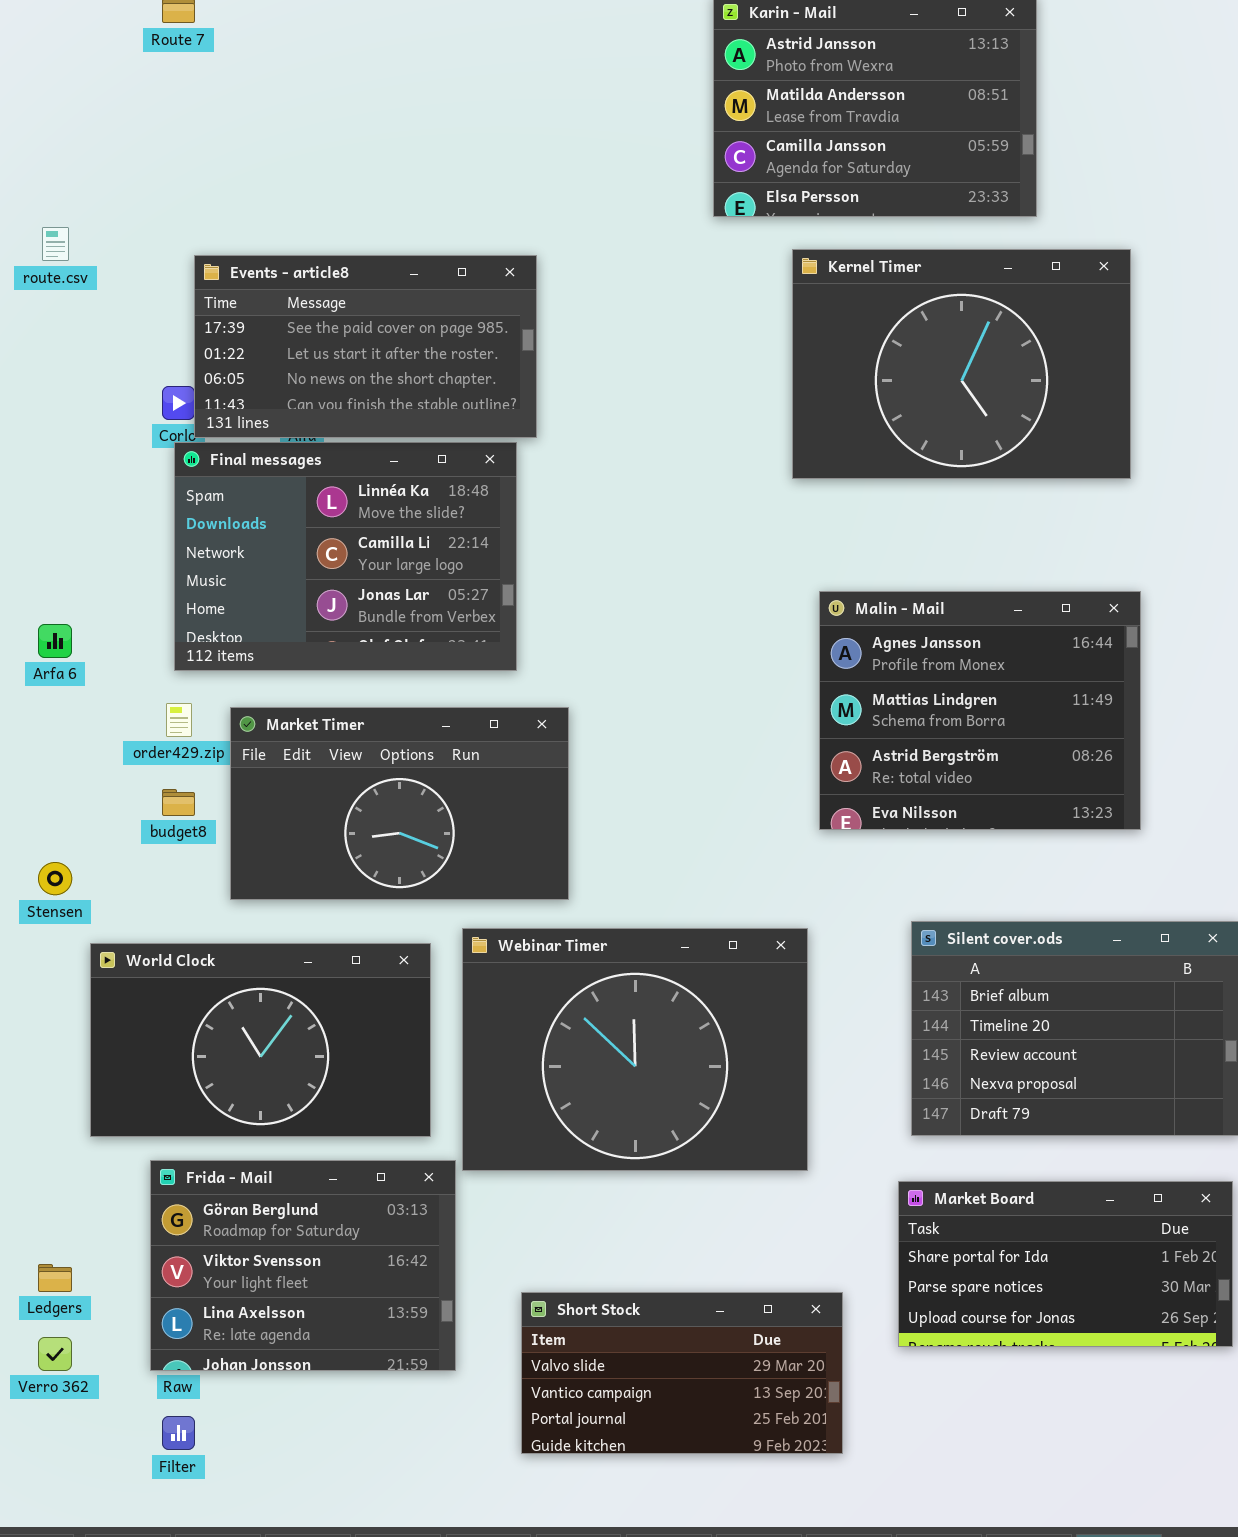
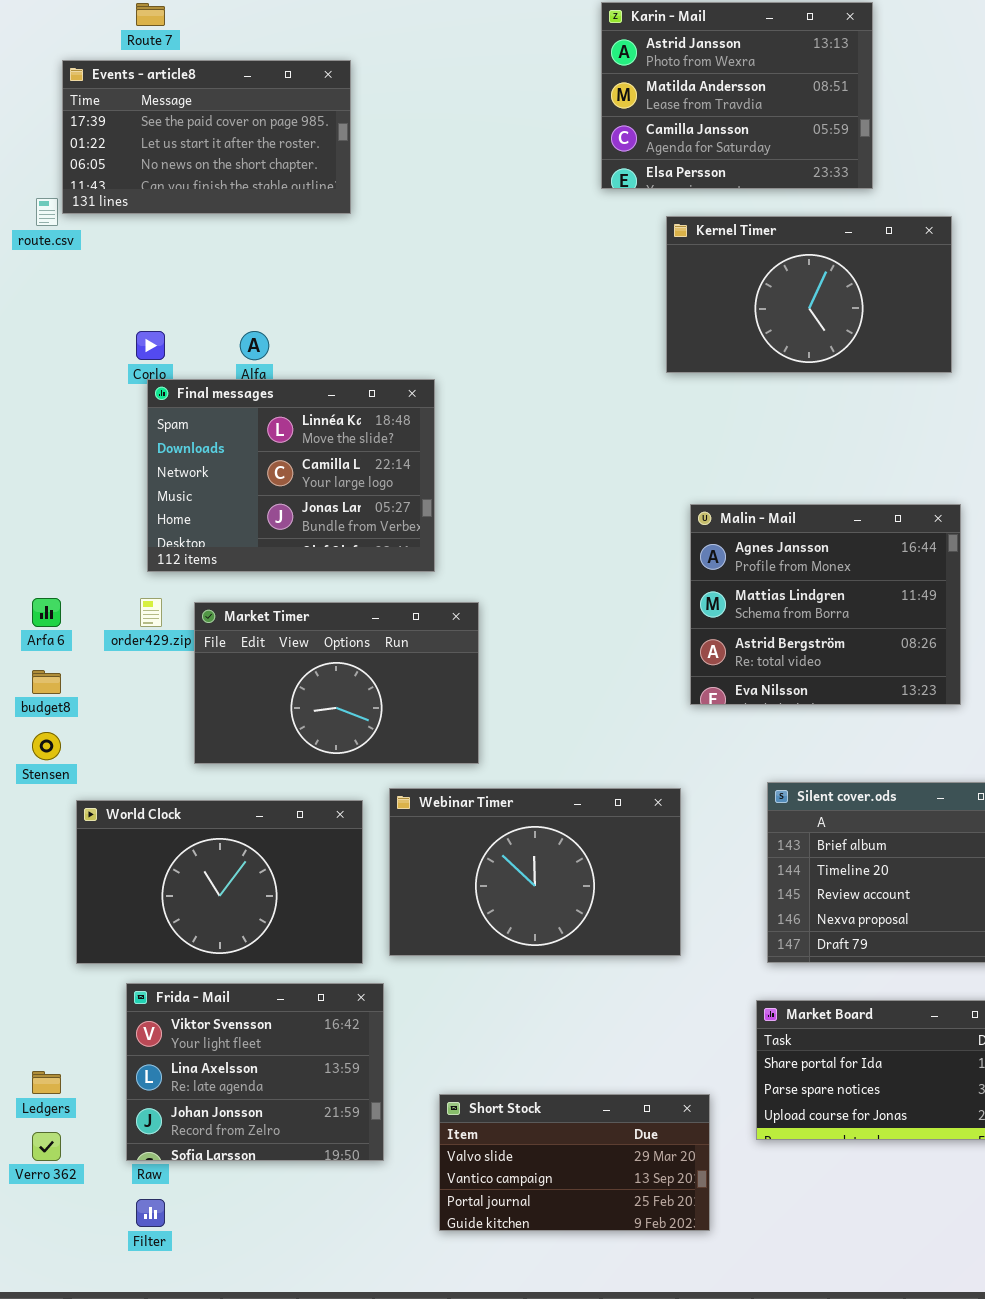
Kernel Timer: [792,249,1131,479] -> [666,216,952,373], resized
Events - article8: [194,255,537,438] -> [62,60,351,214], moved
Arfa 6: [38,624,72,658] -> [32,598,61,627], moved
budget8: [162,789,195,816] -> [32,670,61,694], moved
Webinar Timer: [462,928,808,1171] -> [389,788,681,956], resized
Frida - Mail: [150,1160,456,1371] -> [126,983,384,1161], scrolled down 1 row

